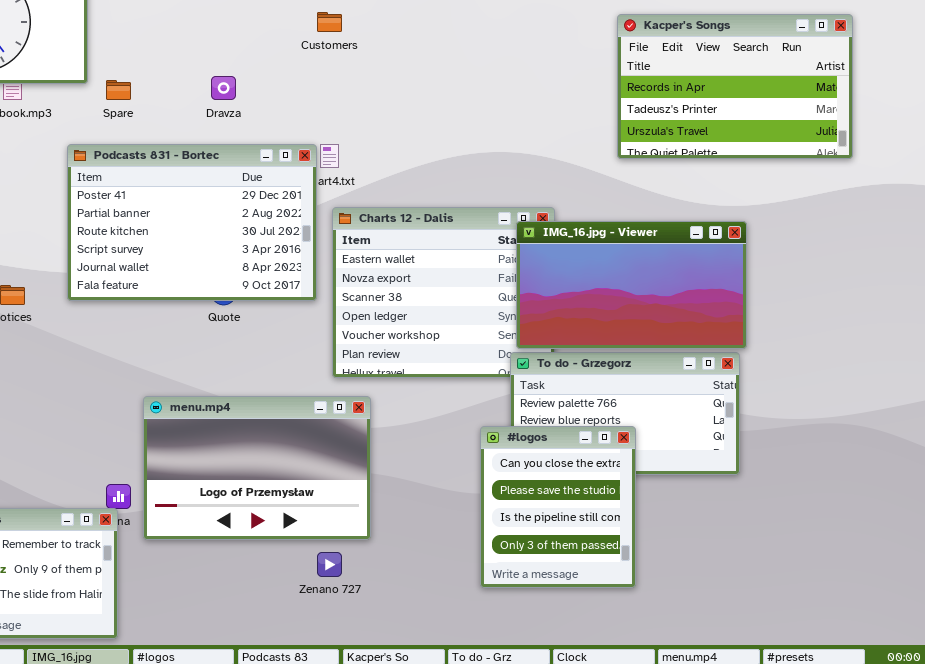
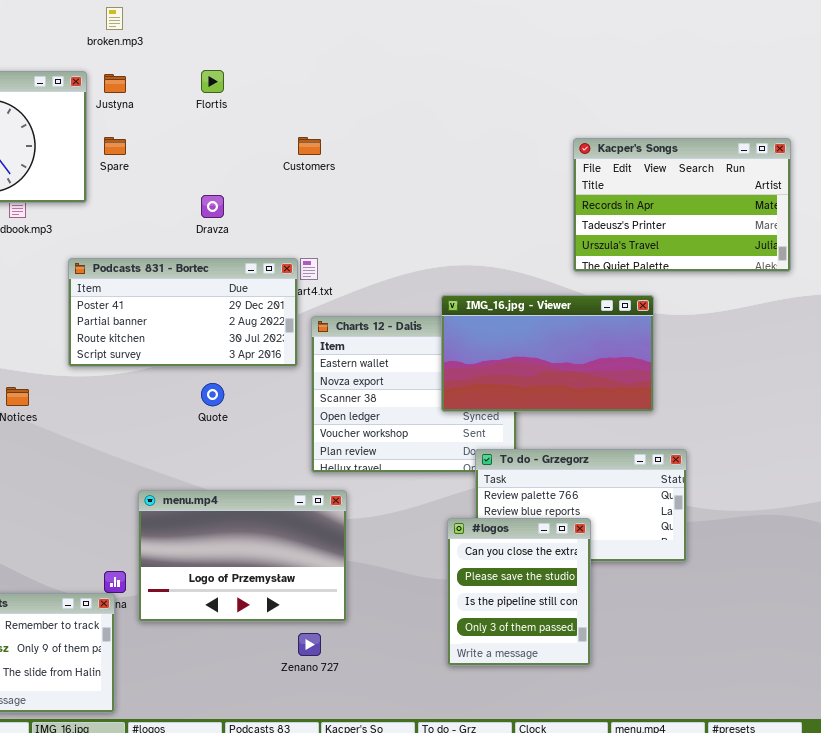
Spare: [106,80,131,100] -> [104,137,126,155], moved
Podcasts 831 - Bortec: [67,144,317,301] -> [68,258,298,367], resized
IMG_16.jpg - Viewer: [516,221,747,349] -> [441,295,654,412], moved

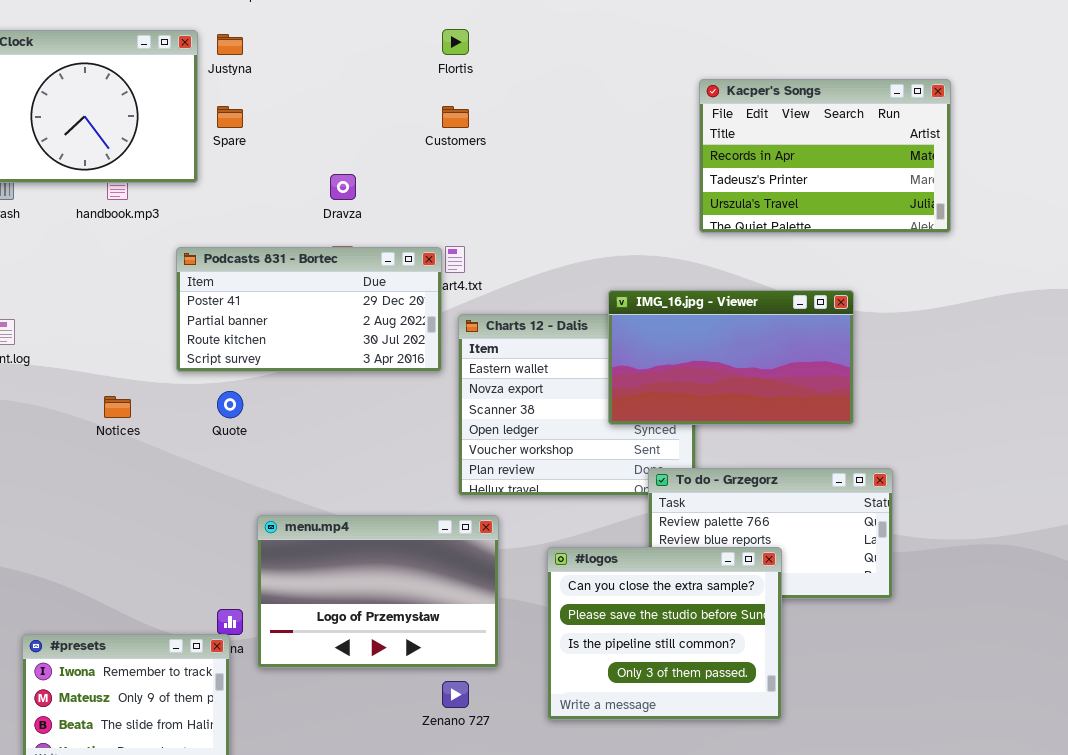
Flortis: [201,70,224,93] -> [442,29,469,55], moved
Kacper's Songs: [573,138,791,272] -> [699,79,951,233], moved
Quote: [201,383,224,406] -> [217,391,243,418], moved
#logos: [447,518,591,666] -> [547,547,782,720], resized

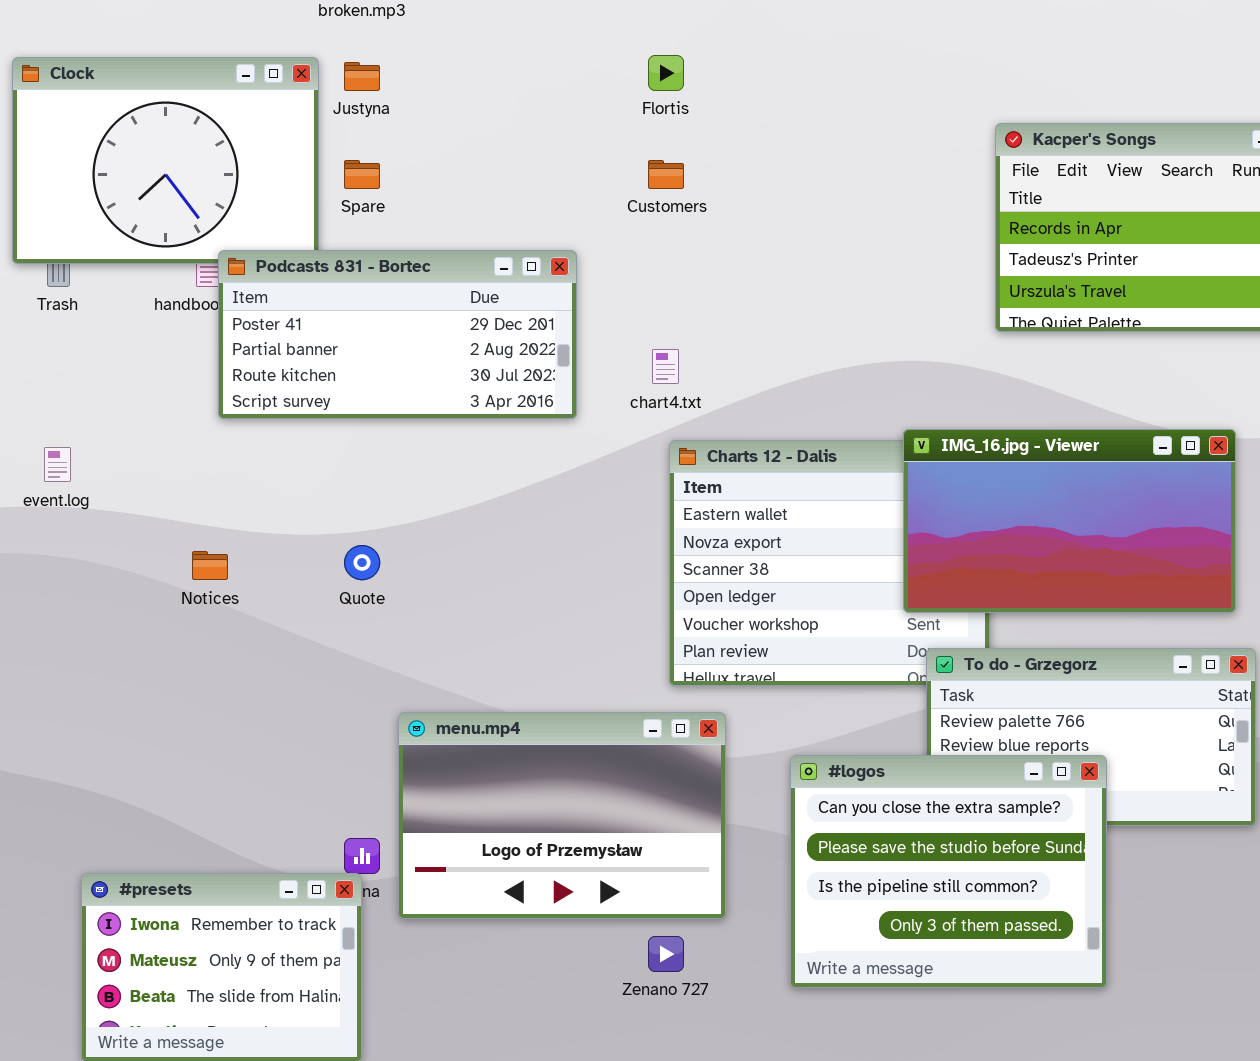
Podcasts 831 - Bortec: [176,247,442,372] -> [218,250,577,419], moved
IMG_16.jpg - Viewer: [608,290,854,425] -> [903,429,1236,613], moved

